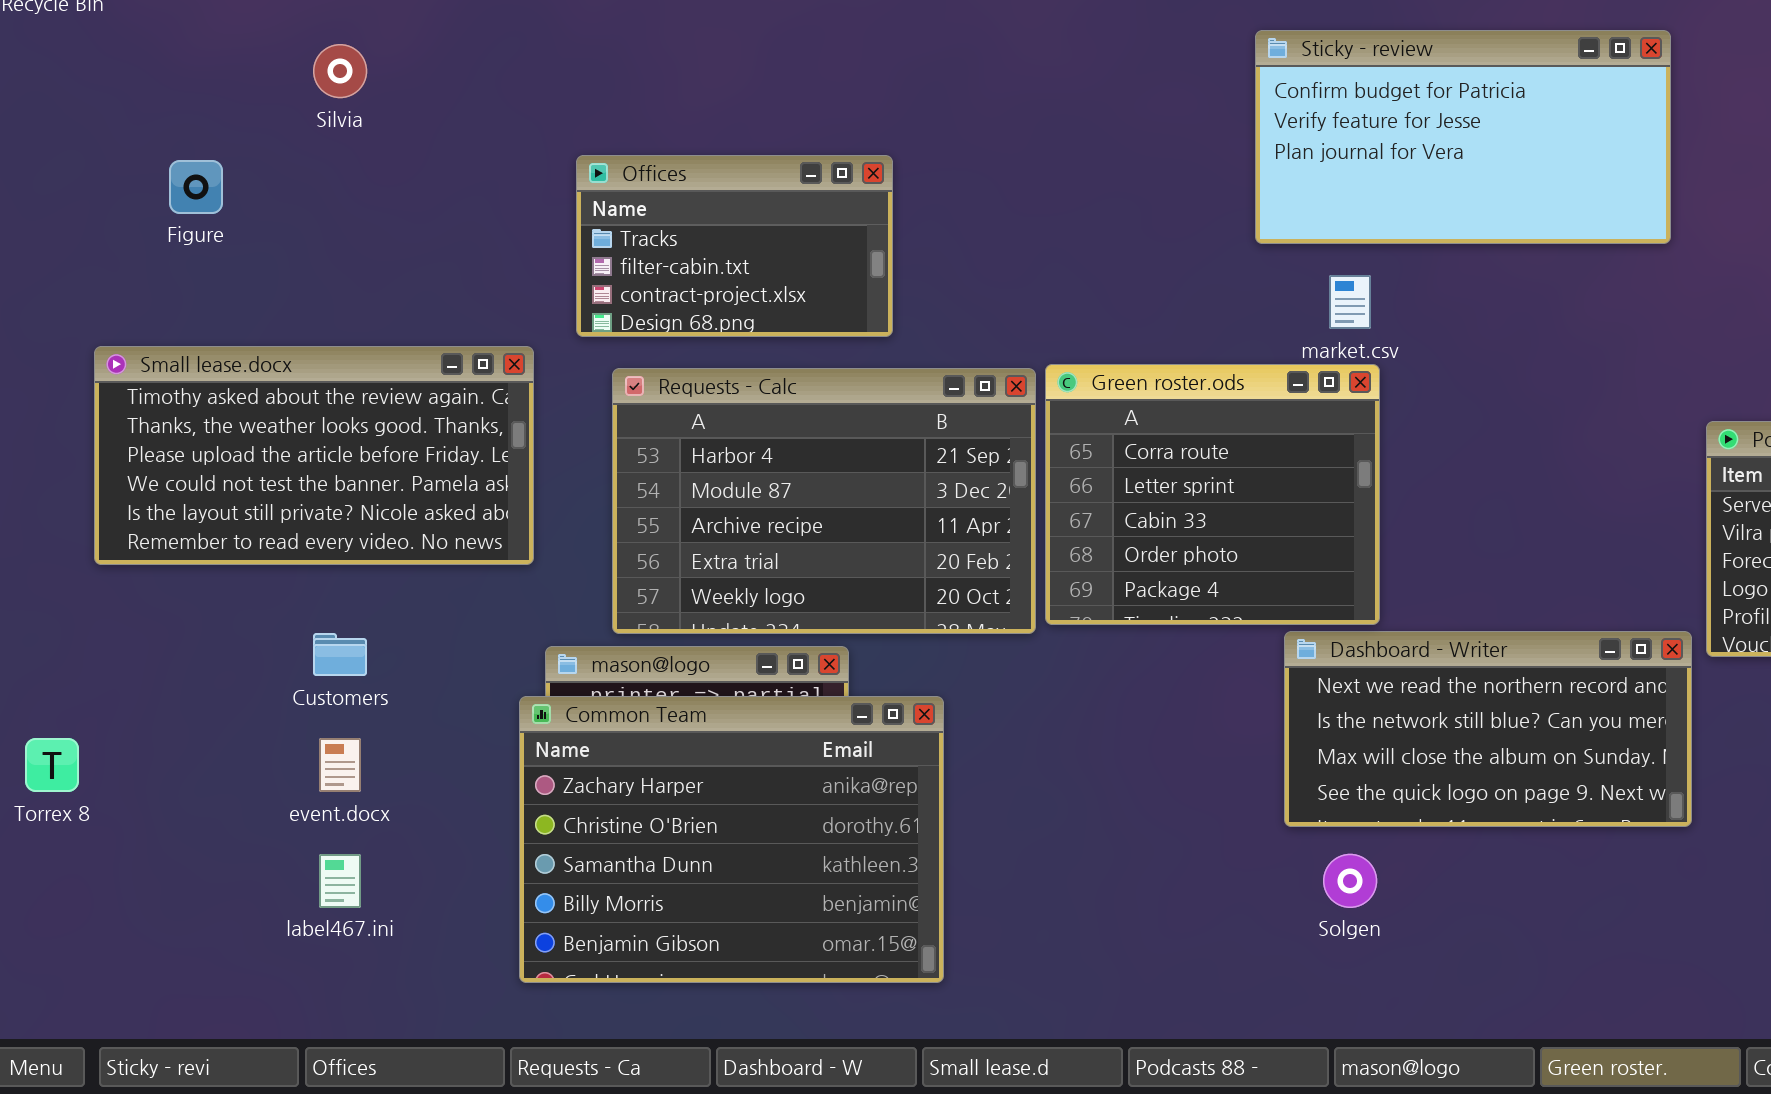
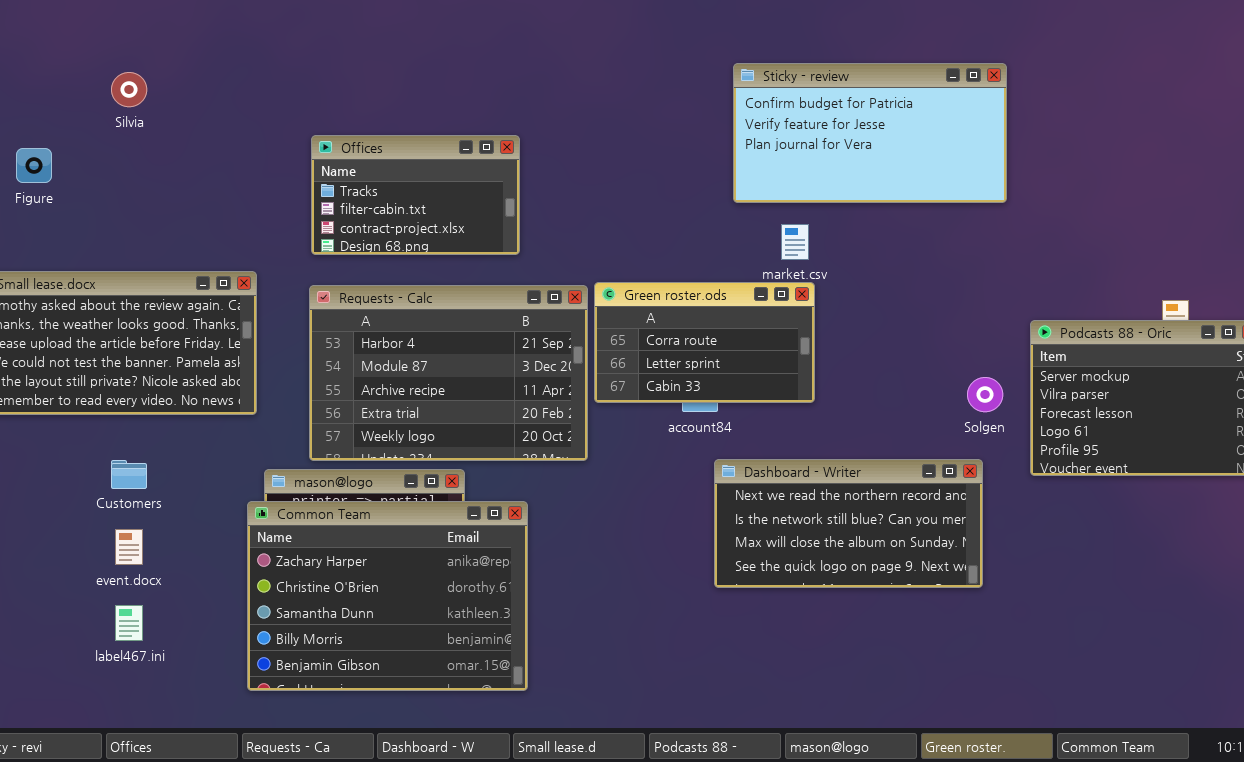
Offices: [576,155,893,337] -> [311,135,520,255], moved
Green roster.ods: [1045,364,1380,625] -> [594,282,815,403], resized
Dashboard - Writer: [1284,631,1692,827] -> [714,459,983,588], moved
Solgen: [1323,854,1377,908] -> [967,377,1003,412], moved

